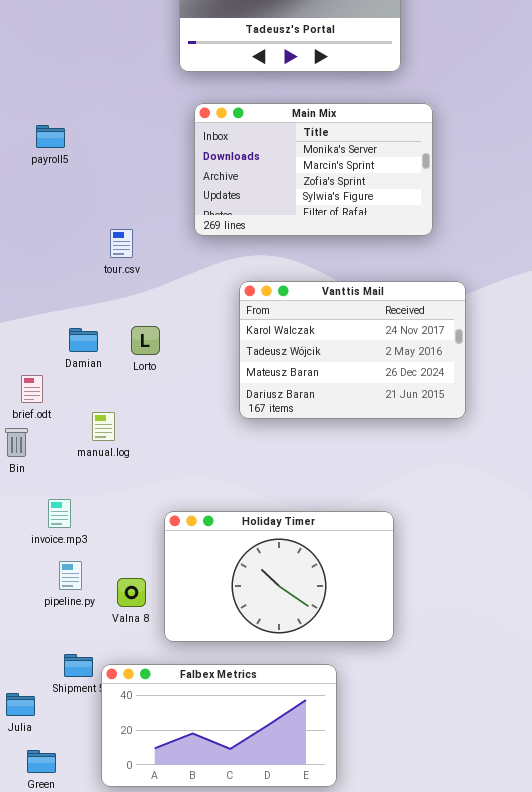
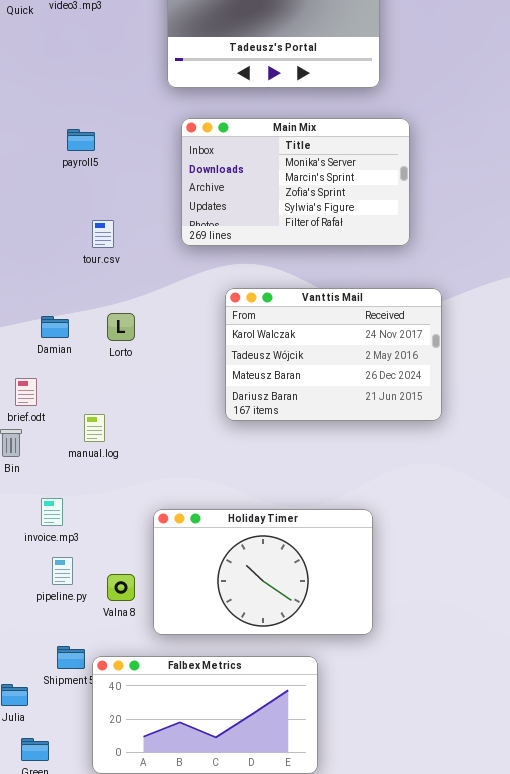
payroll5: [36,125,65,148] -> [67,129,95,151], moved
tour.csv: [110,229,133,258] -> [92,220,114,248], moved
Lorto: [131,326,160,355] -> [107,313,135,341], moved
Damian: [69,328,98,352] -> [41,316,69,338], moved

